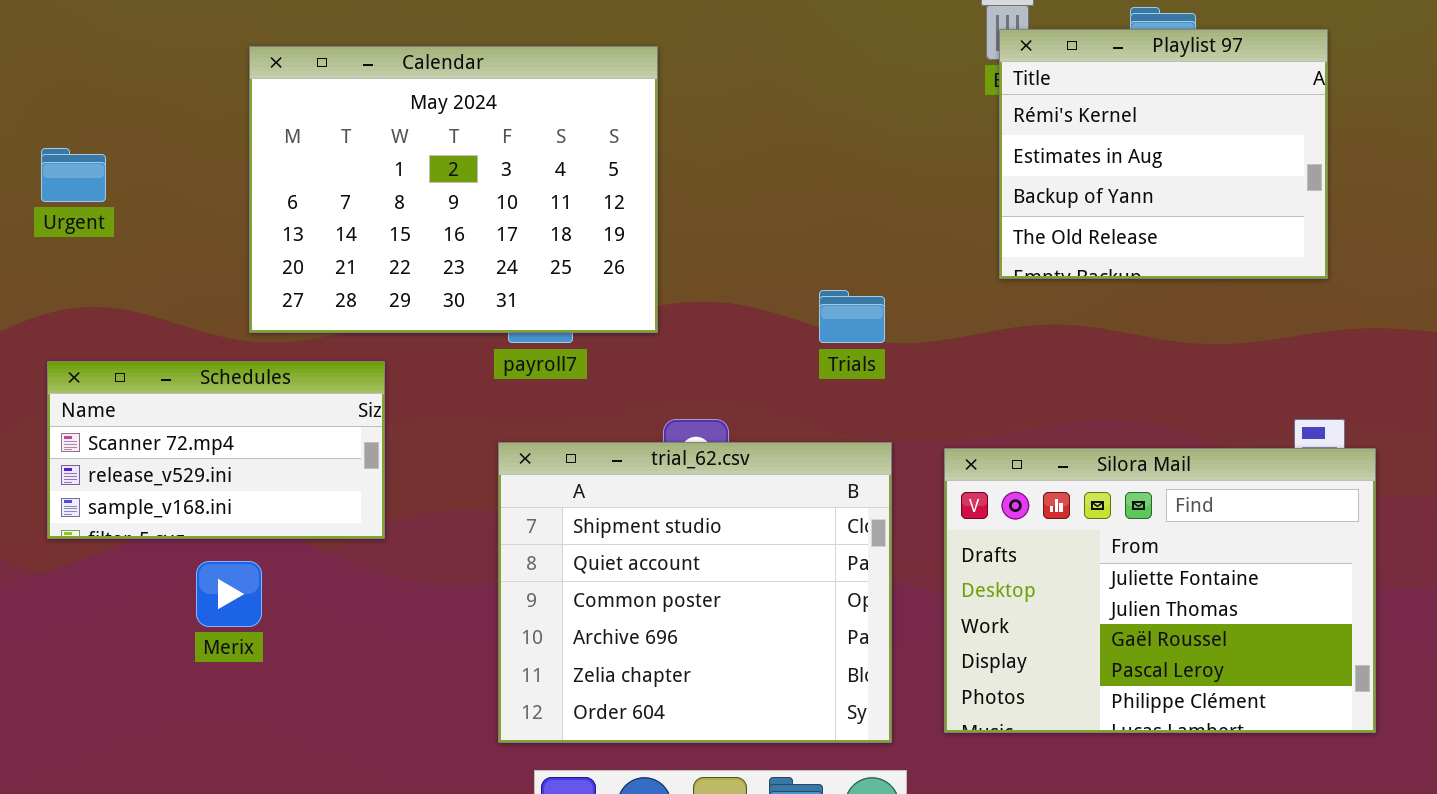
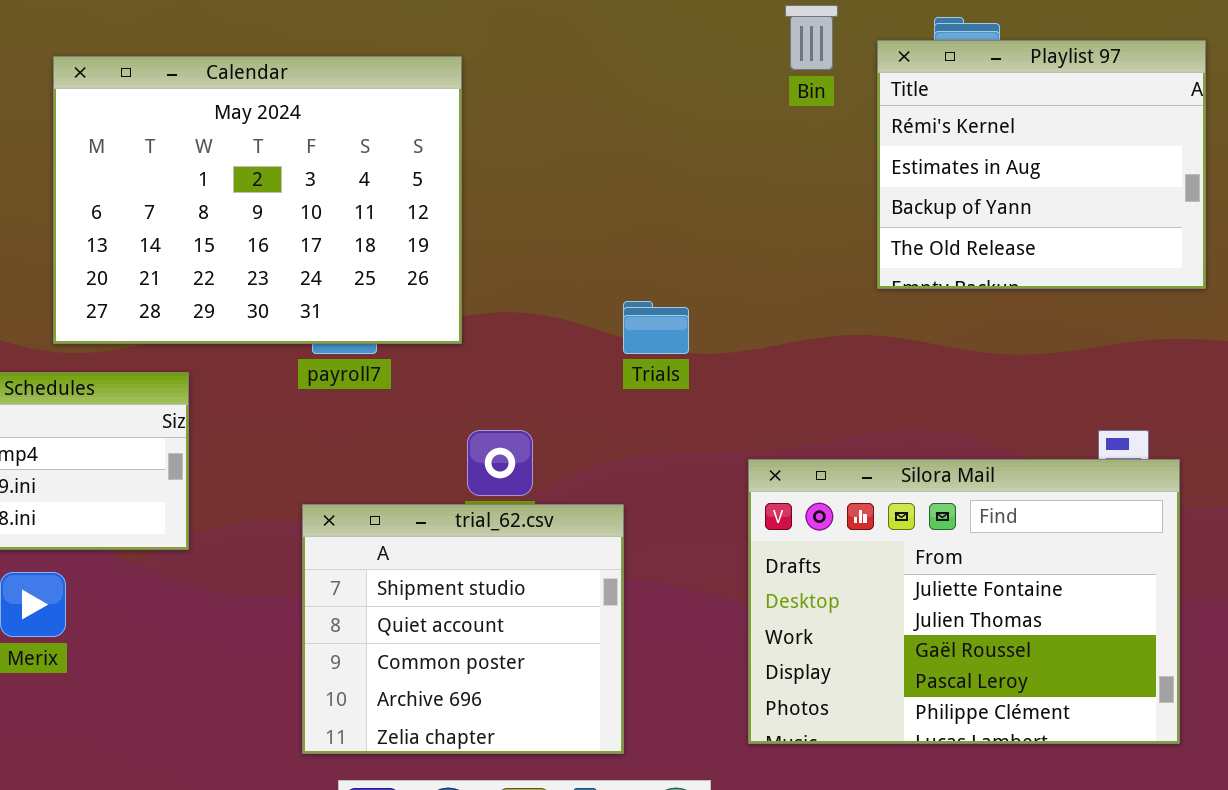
Playlist 97: [999,29,1328,279] -> [877,40,1206,289], moved
trial_62.csv: [498,442,892,743] -> [302,504,624,754], resized

